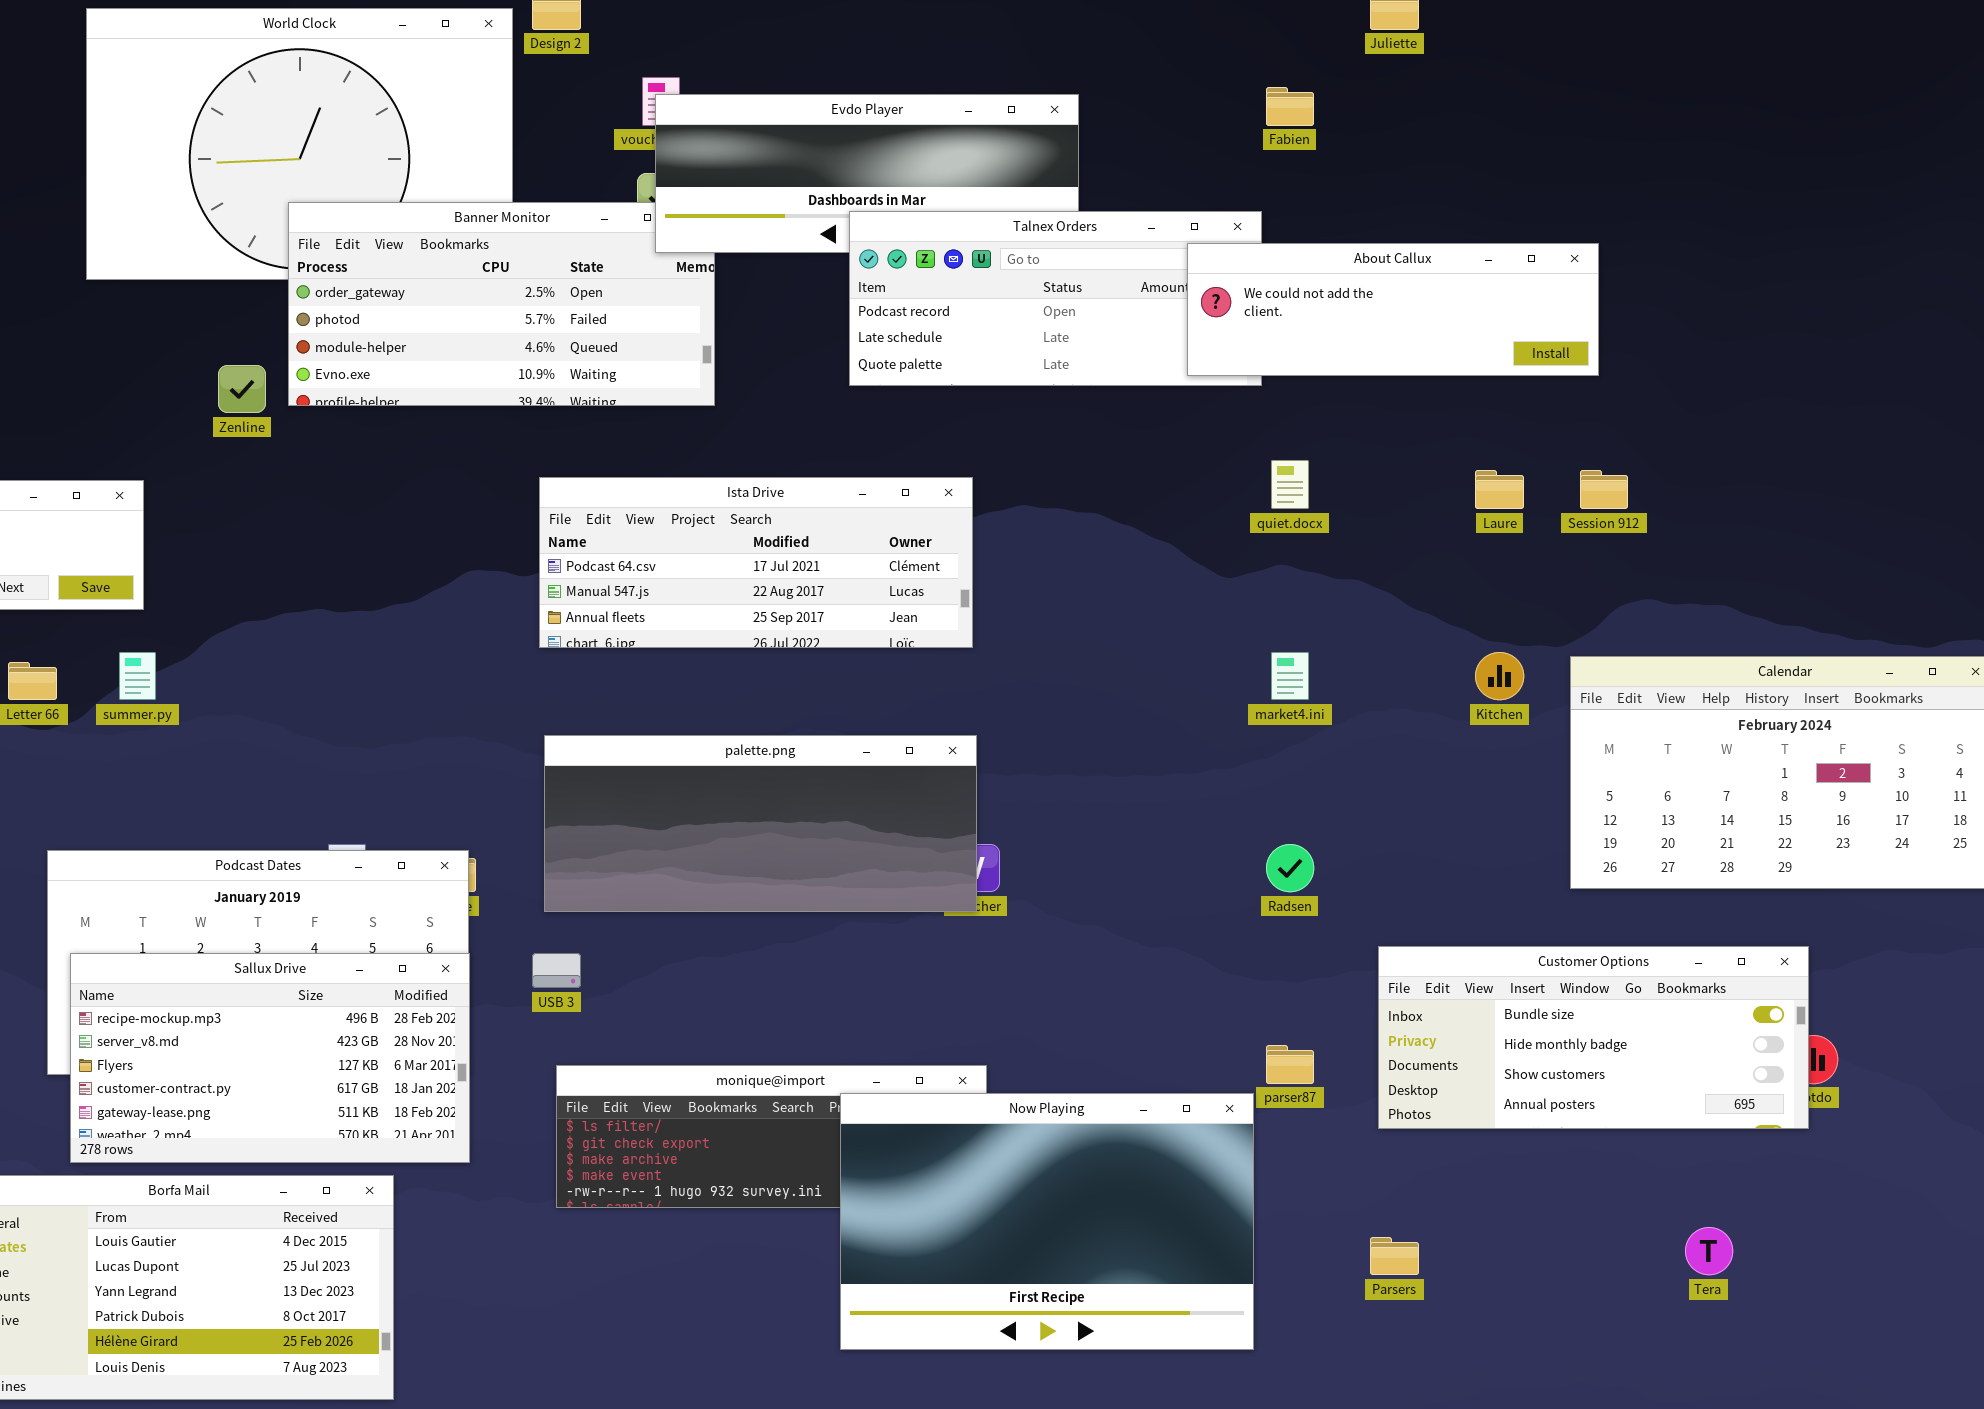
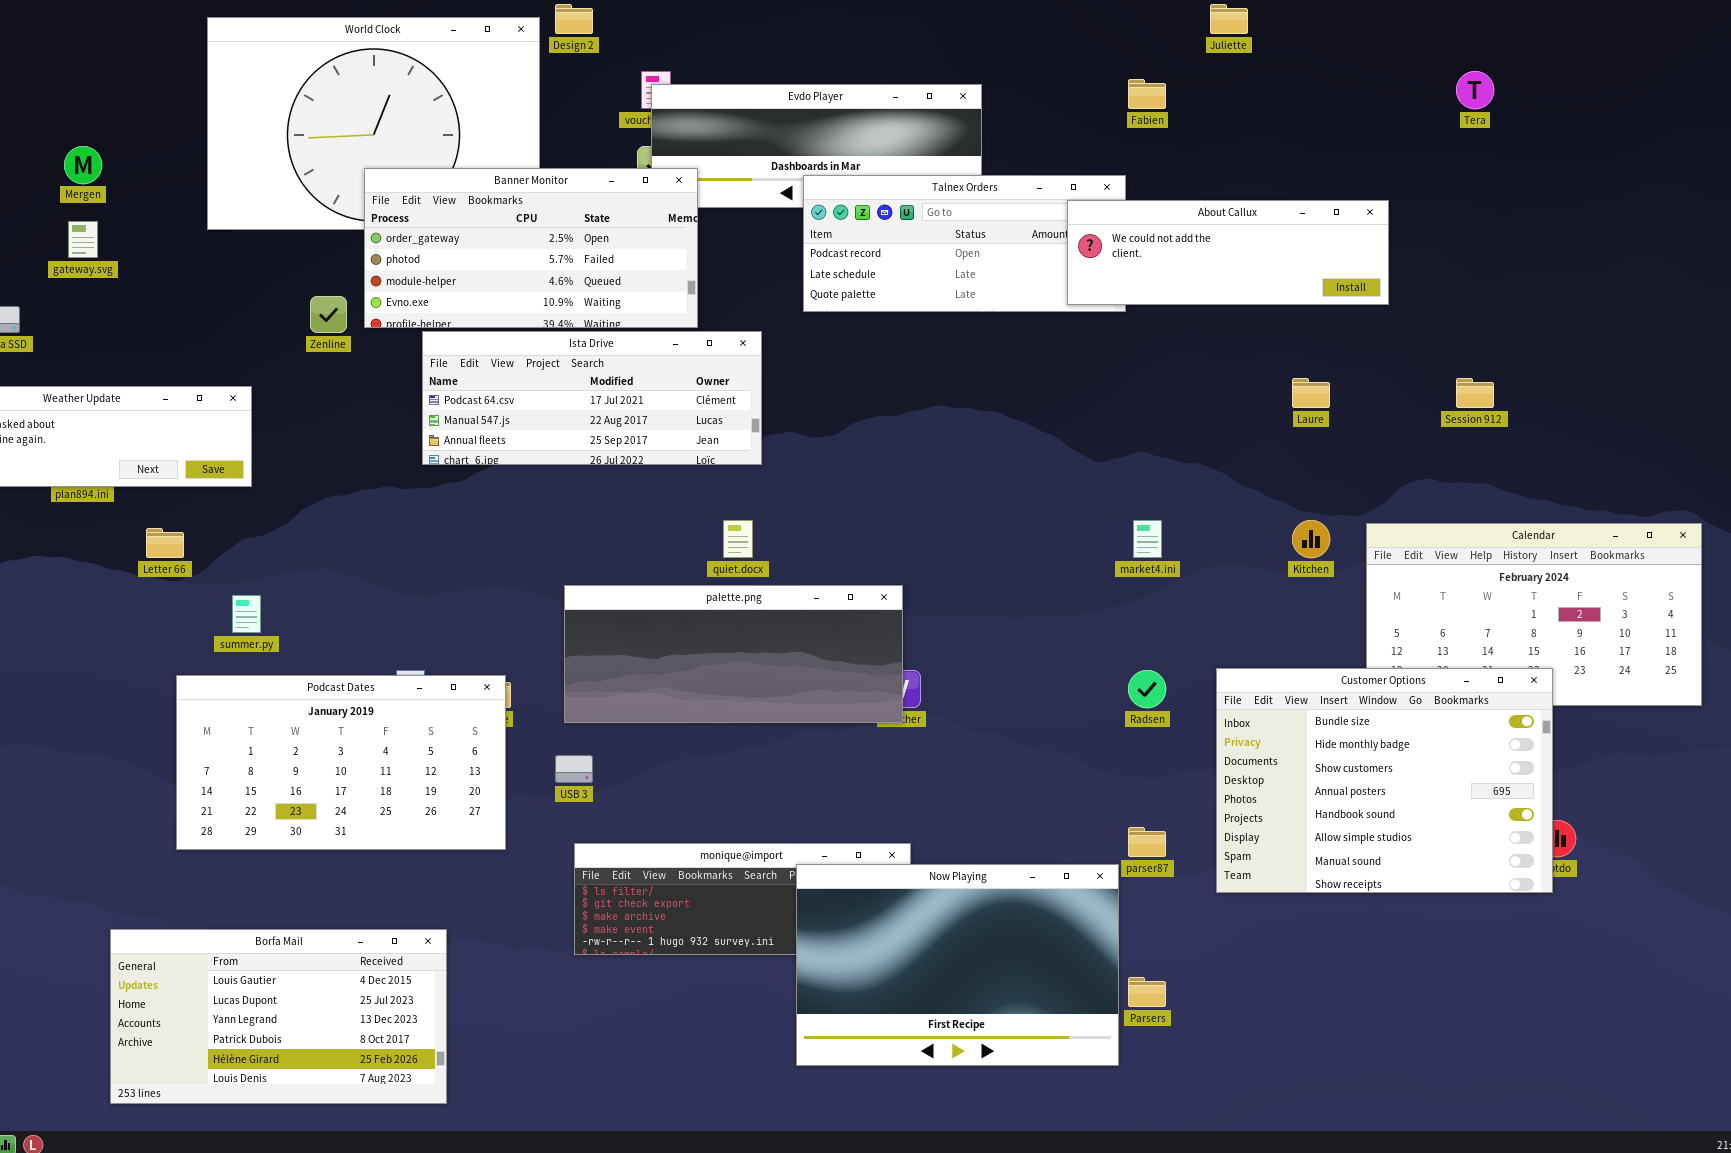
Banner Monitor: [288,202,715,406] -> [364,168,698,328], raised
quiet.docx: [1271,460,1309,509] -> [723,520,753,558], moved
Session 912: [1580,470,1628,509] -> [1456,378,1494,408], moved
Ista Drive: [539,477,973,648] -> [422,331,762,465], moved
summer.py: [119,652,156,700] -> [232,595,261,633], moved
Customer Options: [1378,946,1809,1129] -> [1216,668,1553,893], resized
Sallux Drive: [70,953,470,1163] -> none, closed
Tera: [1685,1227,1733,1275] -> [1456,71,1494,109], moved
Parsers: [1370,1237,1419,1275] -> [1128,977,1166,1007], moved

